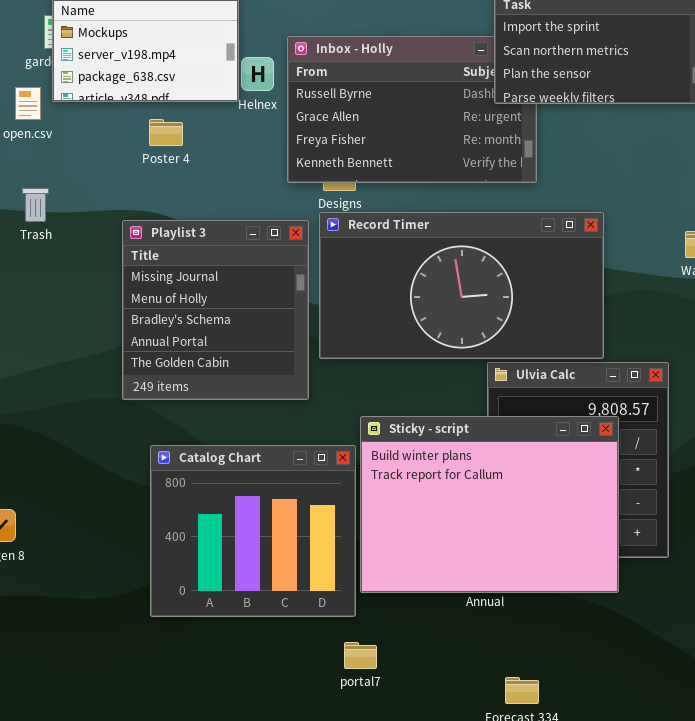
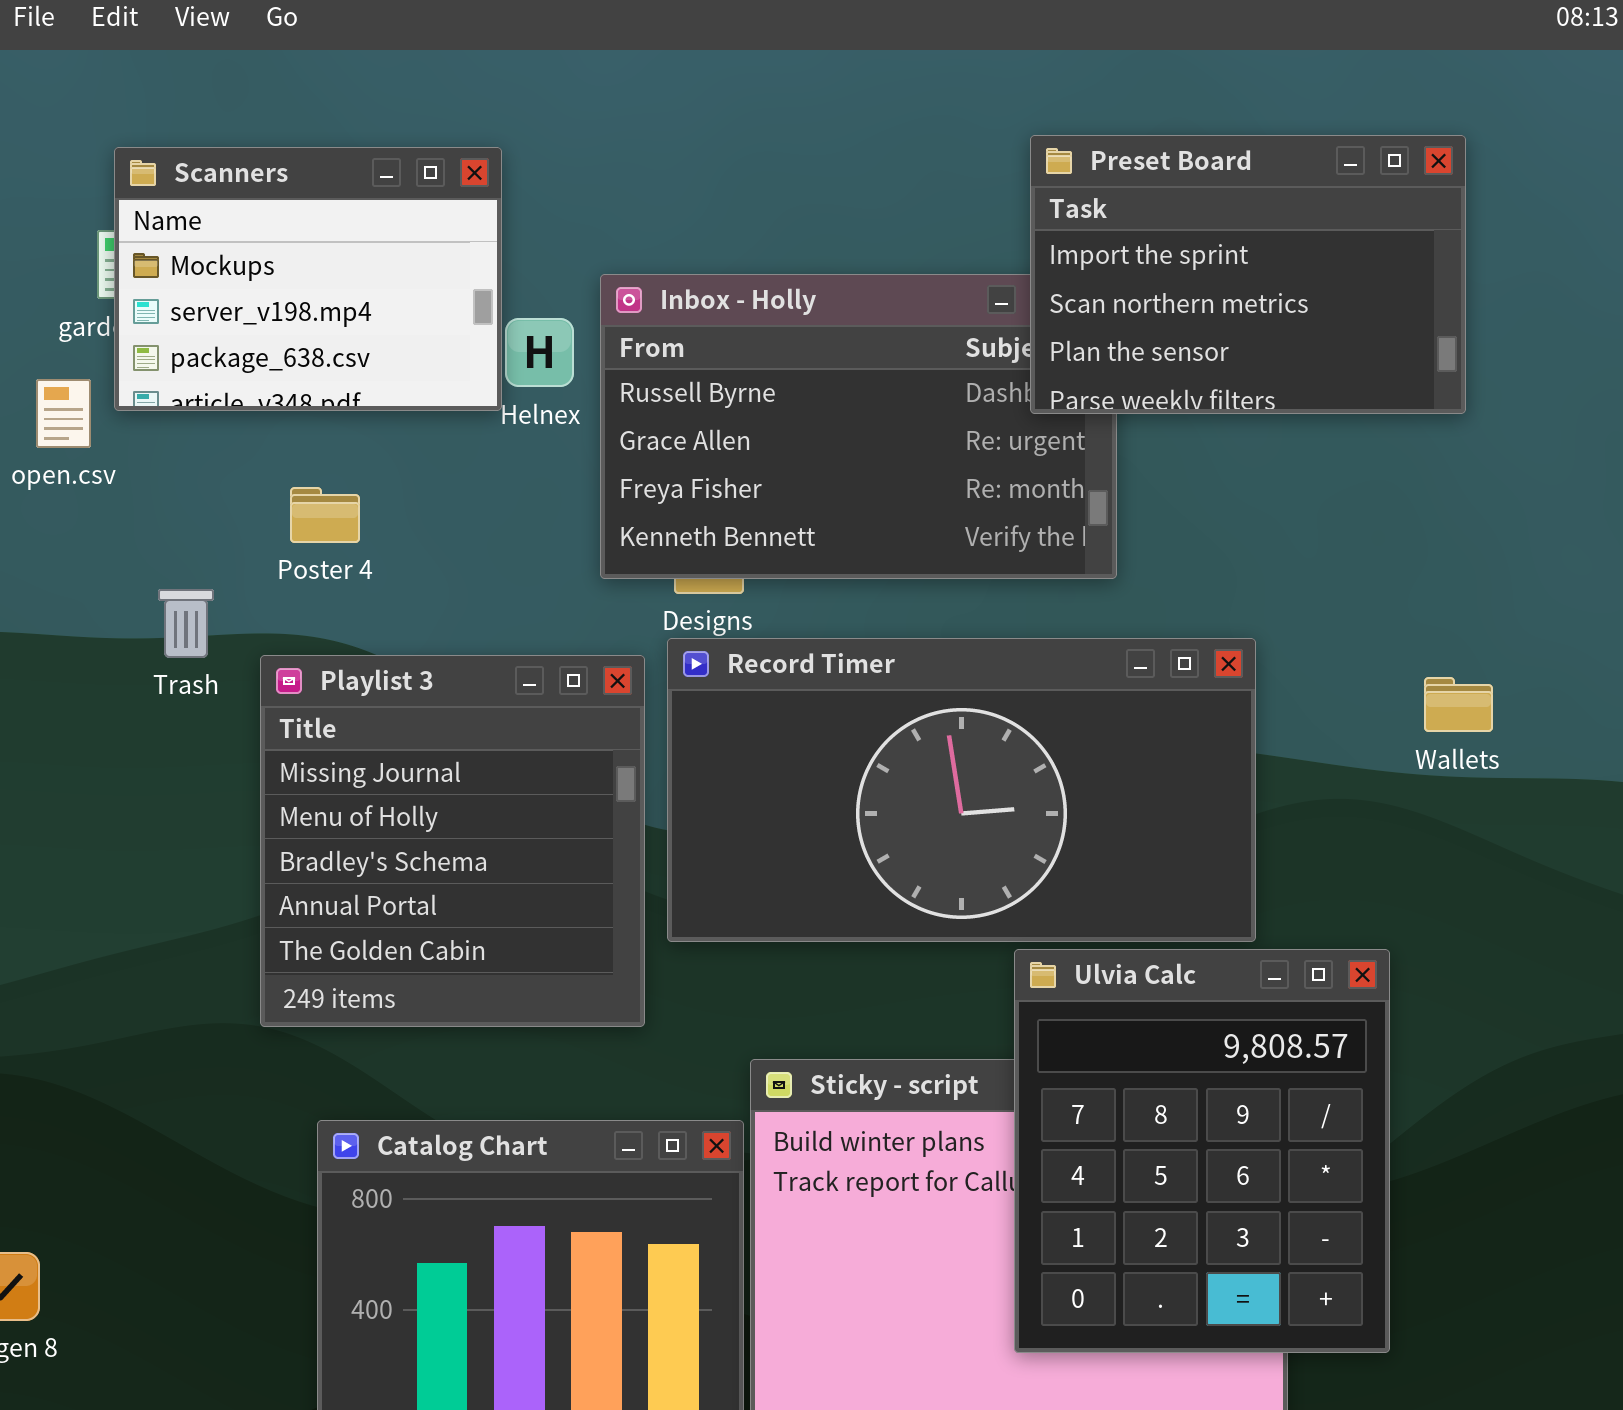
Poster 4: [149,119,183,146] -> [290,487,360,543], moved
Trash: [22,188,49,222] -> [158,589,214,658], moved
Ulvia Calc: [487,362,669,558] -> [1014,949,1390,1353], raised

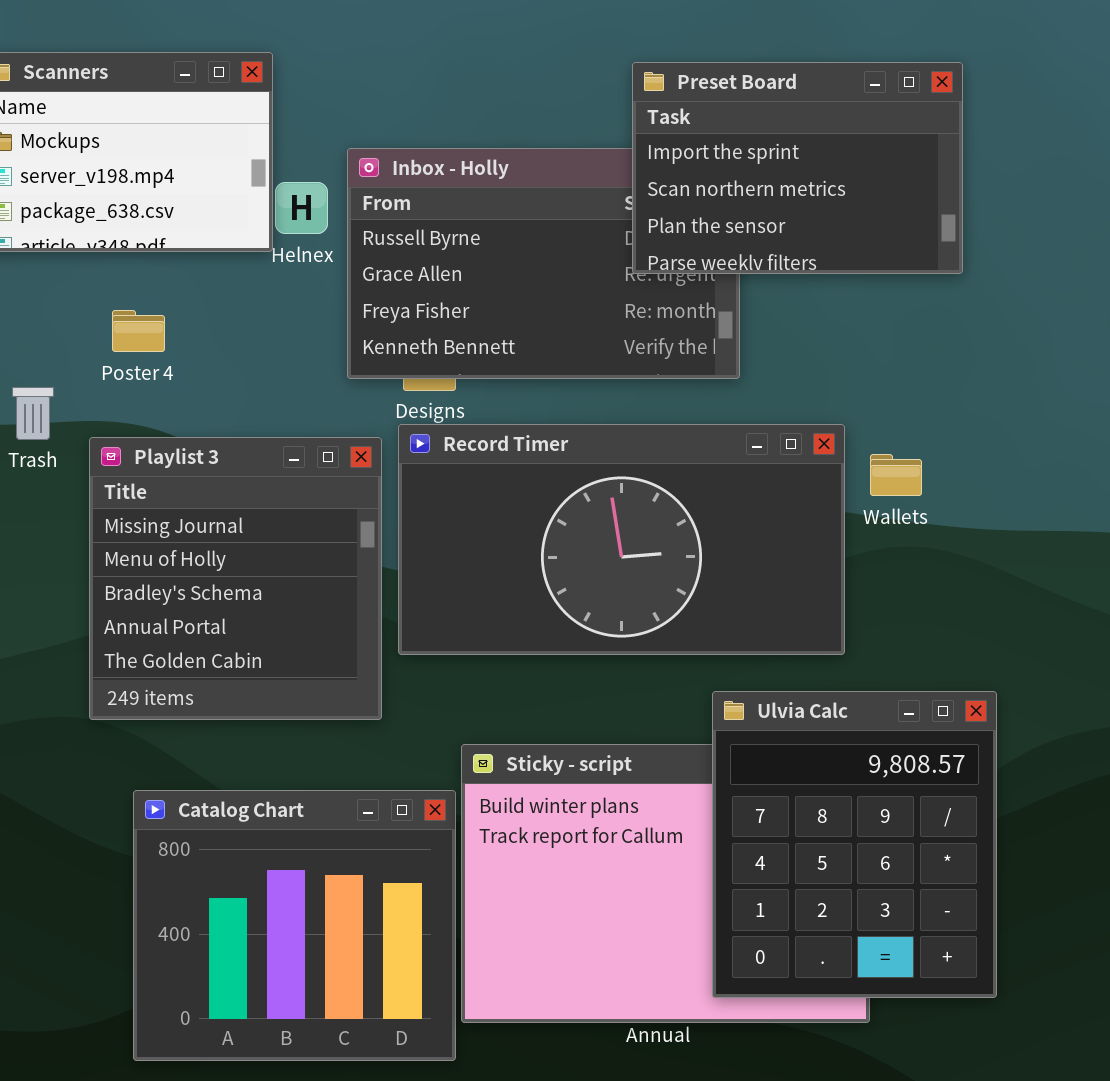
Preset Board: [1030,135,1466,414] -> [632,62,963,274], moved
Wallets: [1424,677,1493,732] -> [870,454,922,496], moved
Ulvia Calc: [1014,949,1390,1353] -> [712,691,997,998], moved

